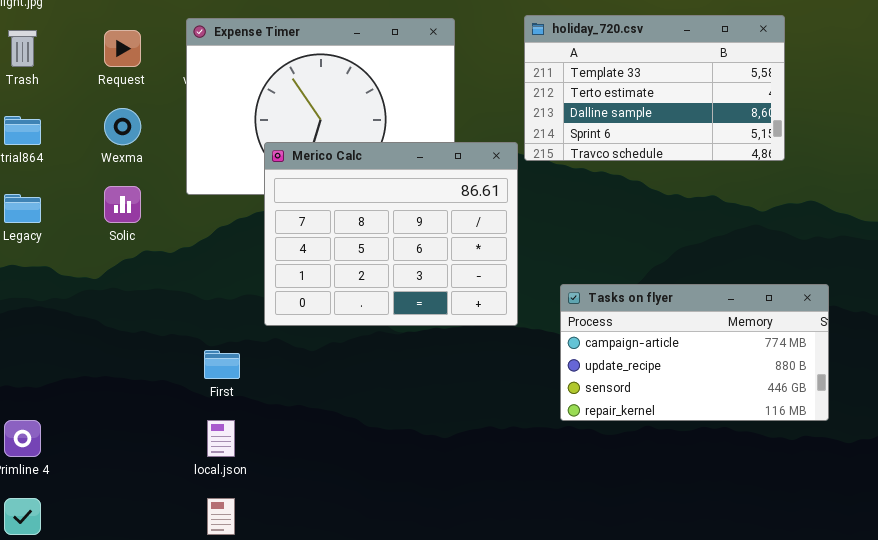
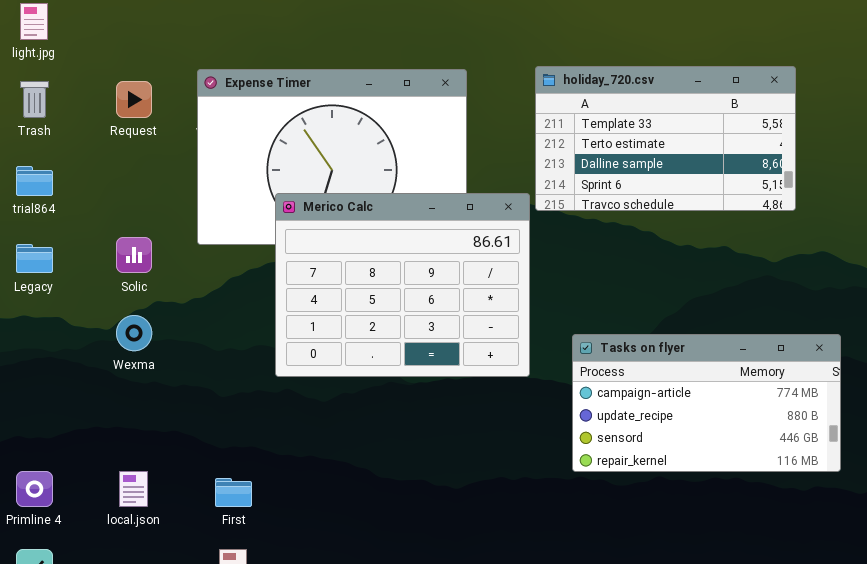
Wexma: [104,108,141,145] -> [116,315,152,351], moved
First: [204,350,240,379] -> [215,478,252,507], moved
local.json: [207,420,235,457] -> [119,471,148,507], moved

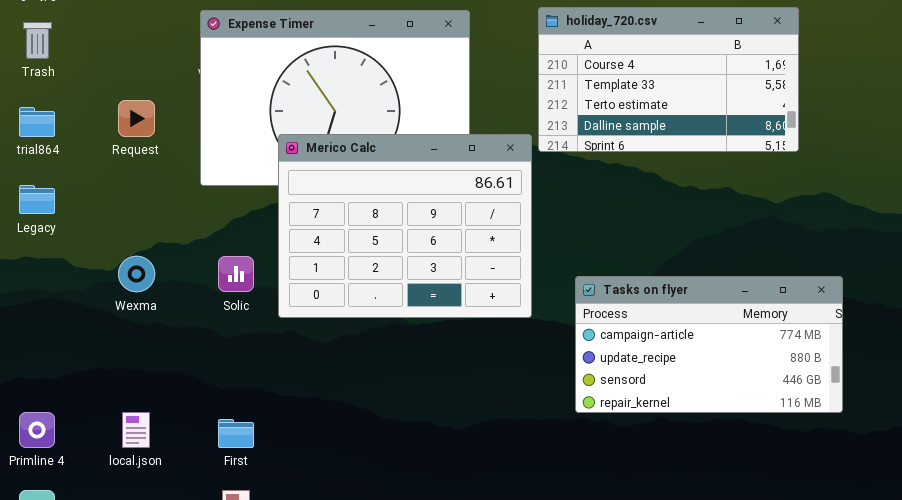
holiday_720.csv: [535,66,796,211] -> [538,7,799,152], scrolled up 1 row
Request: [116,81,152,118] -> [118,100,155,137], moved
Solic: [116,237,152,273] -> [218,256,254,292], moved

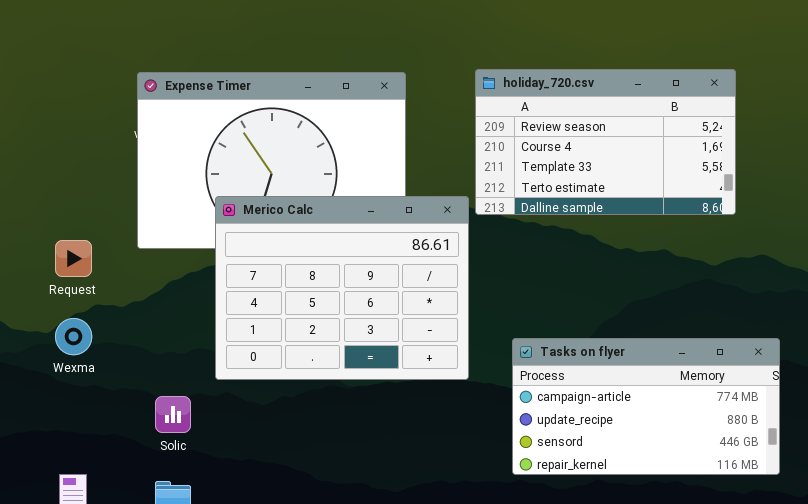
holiday_720.csv: [538,7,799,152] -> [475,69,736,215], scrolled up 1 row
Request: [118,100,155,137] -> [55,240,92,277], moved
Solic: [218,256,254,292] -> [155,396,191,433], moved

